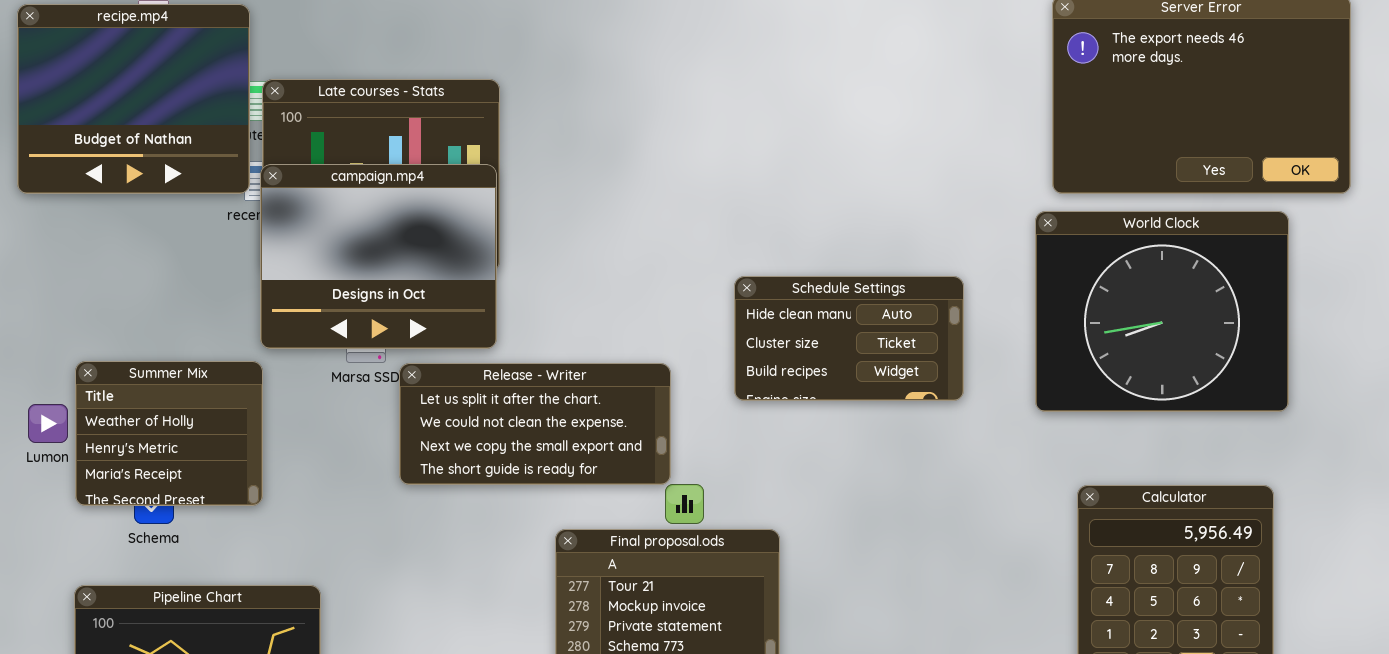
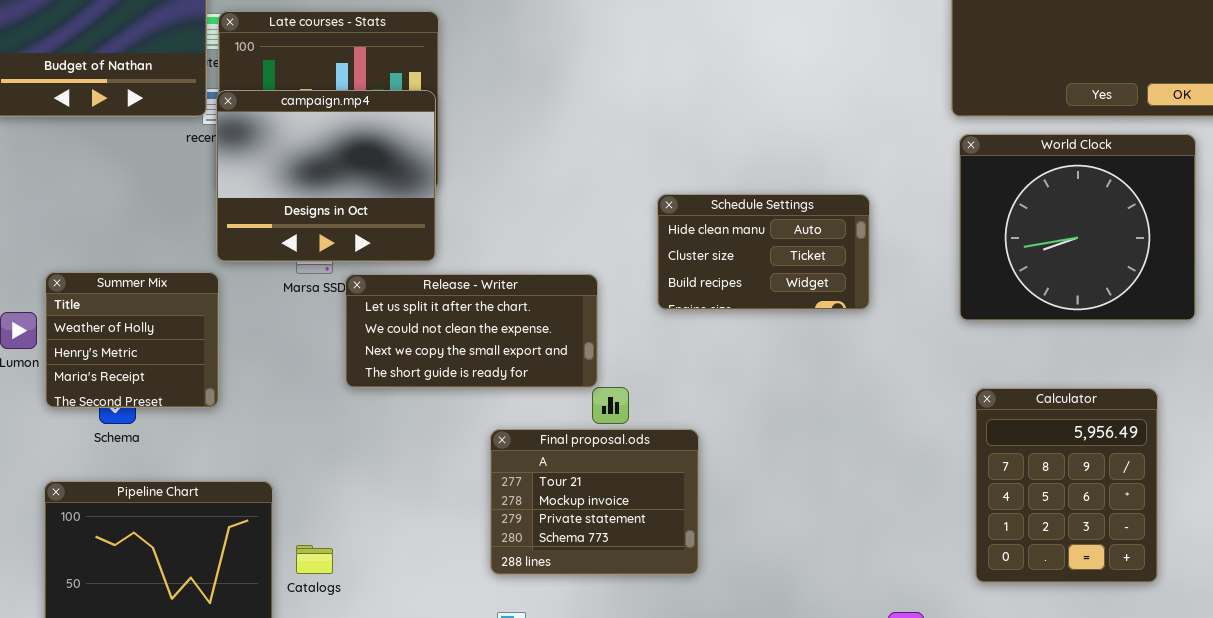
World Clock: [1035,211,1289,412] -> [959,134,1196,321], moved

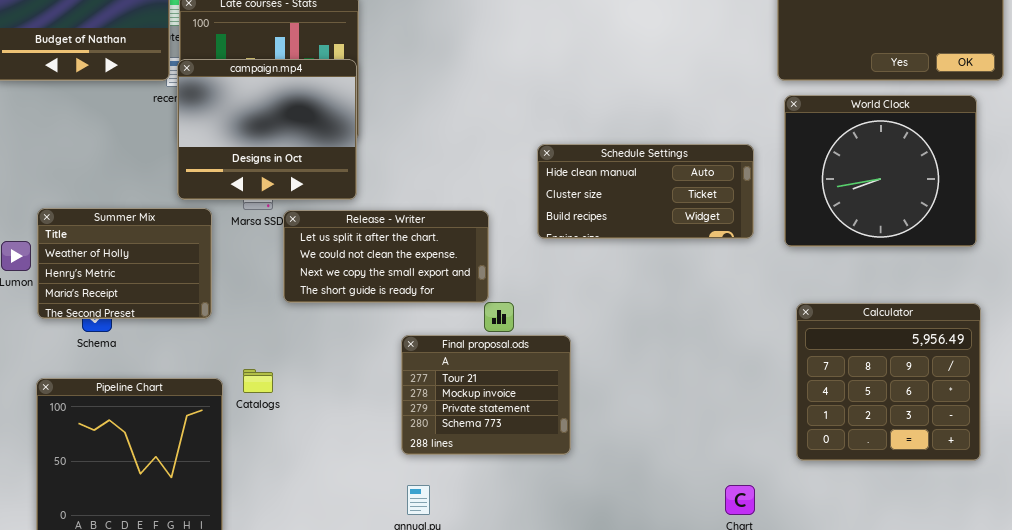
Schedule Settings: [657,194,870,310] -> [537,144,754,239], resized
Summer Mix: [45,272,219,408] -> [37,208,212,319], resized
Calculator: [975,388,1158,583] -> [796,303,981,461], resized
Catalogs: [296,545,333,574] -> [243,369,273,393], moved

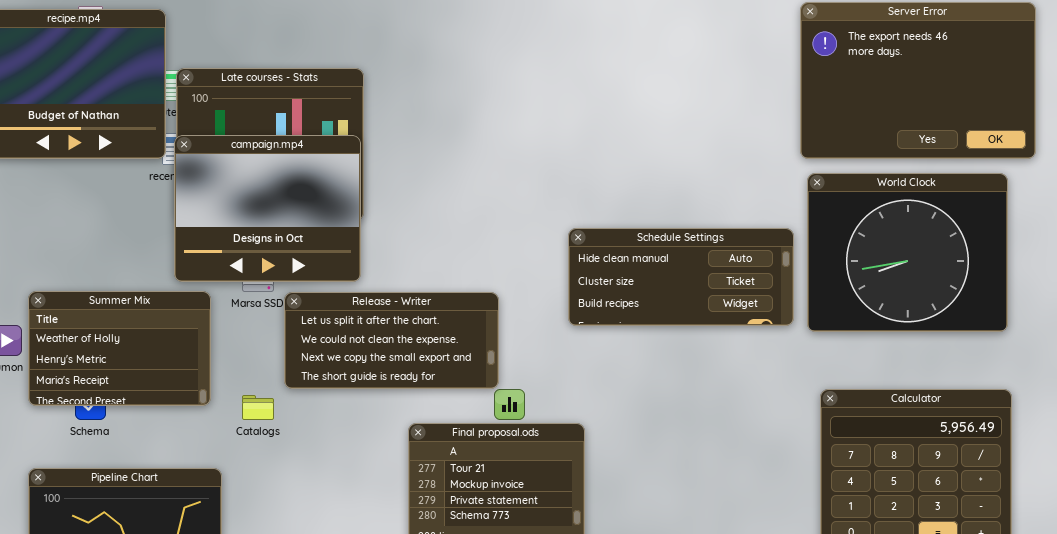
Schedule Settings: [537,144,754,239] -> [568,228,794,326], moved
Catalogs: [243,369,273,393] -> [242,395,274,420], moved

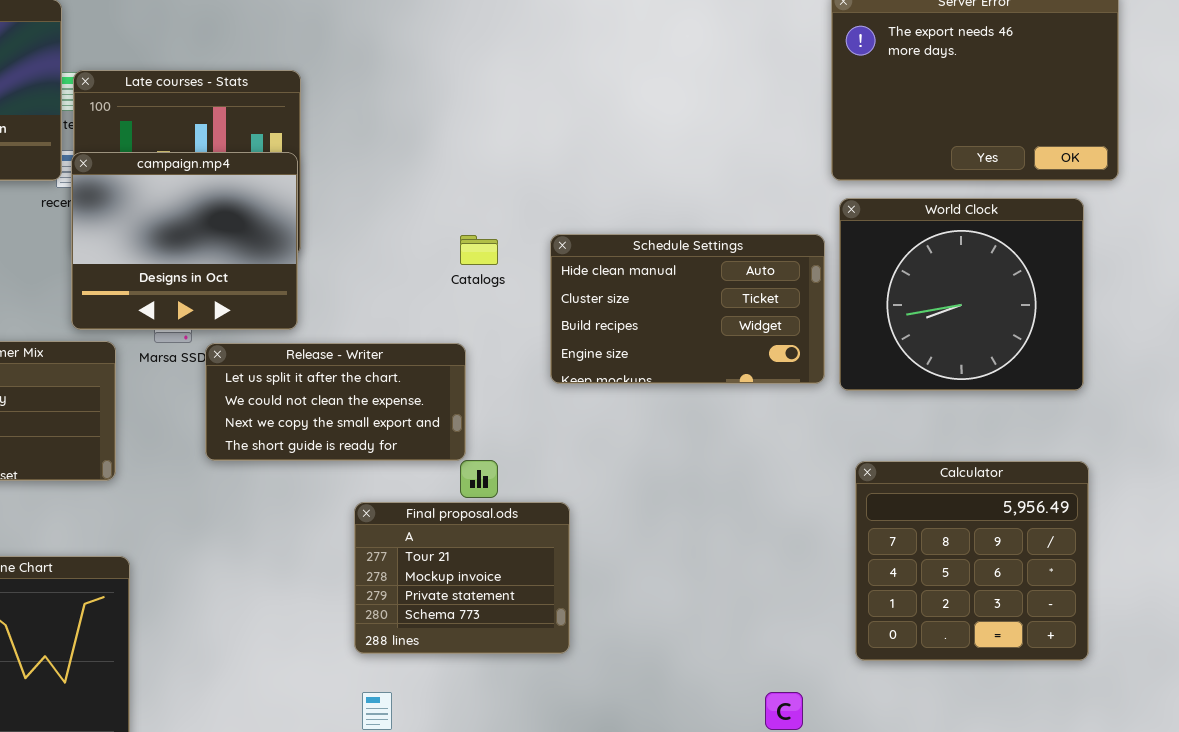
Schedule Settings: [568,228,794,326] -> [550,234,825,384], resized
Catalogs: [242,395,274,420] -> [460,235,498,265], moved

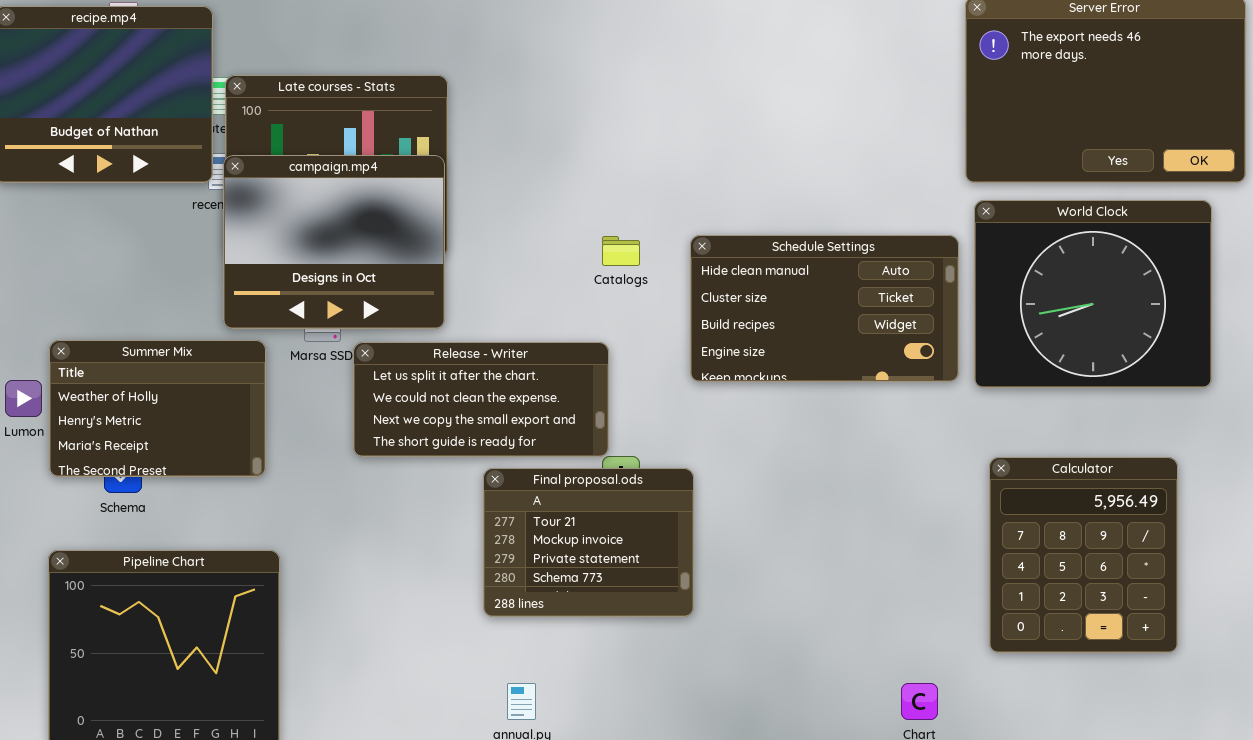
Calculator: [855,461,1089,661] -> [989,457,1178,653], resized
Final proposal.ods: [354,502,570,654] -> [483,468,694,617], moved

